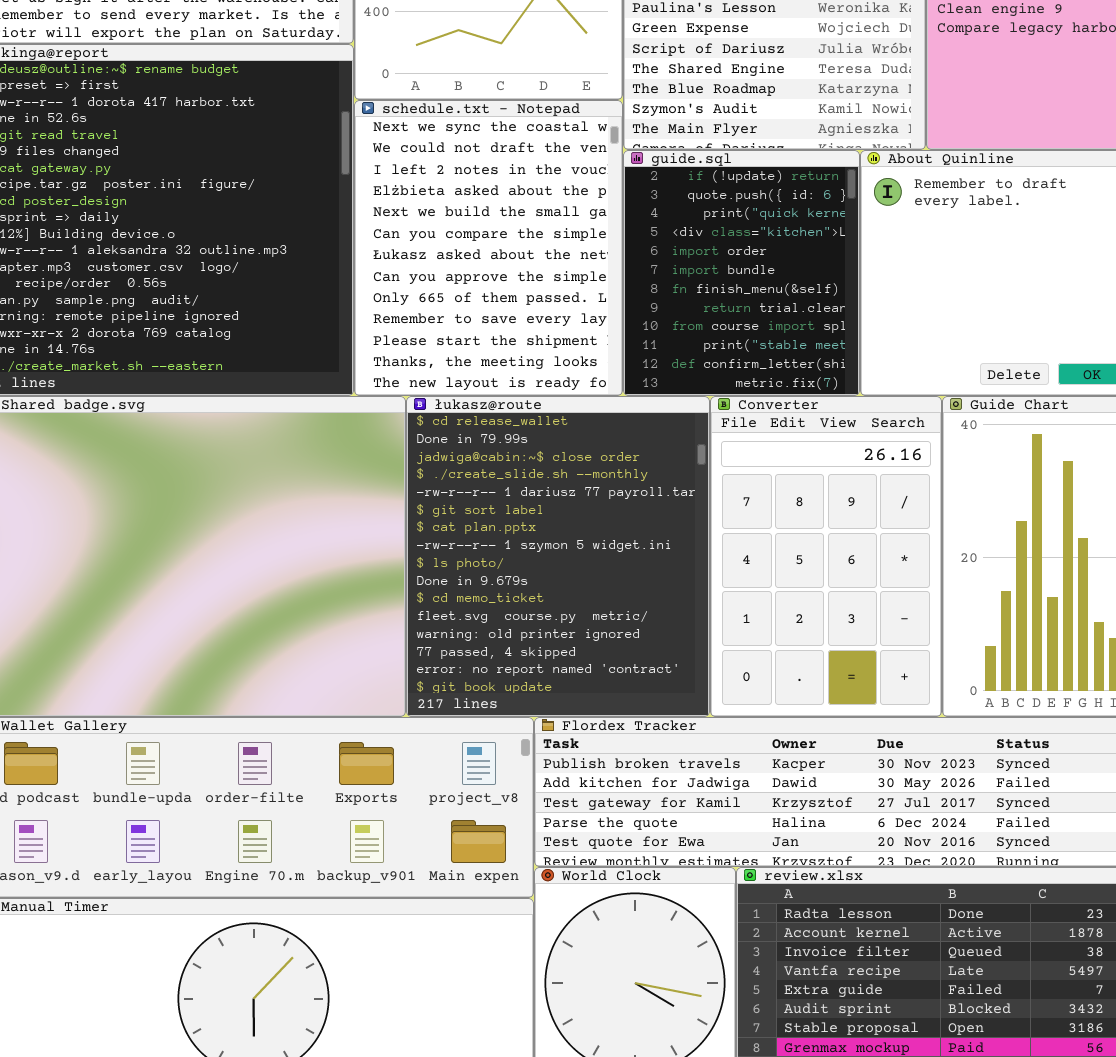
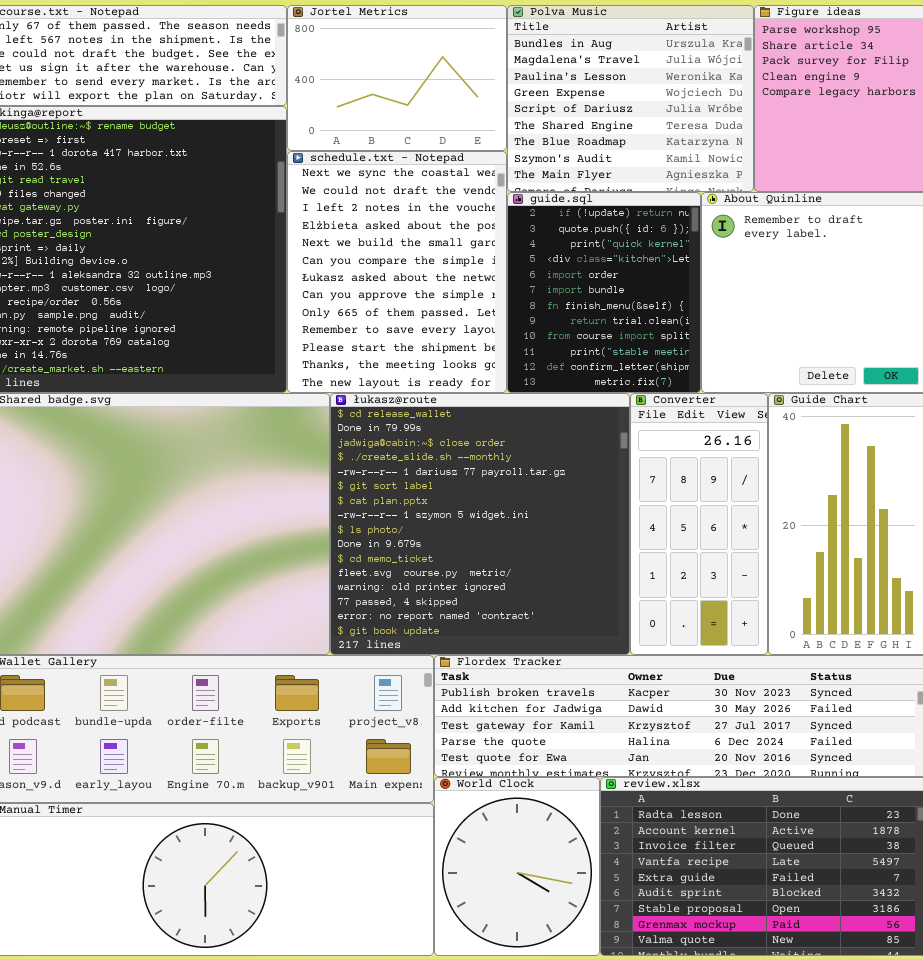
łukasz@route: [406,396,710,717] -> [330,393,630,655], resized
Converter: [710,396,942,717] -> [630,393,768,655], resized

